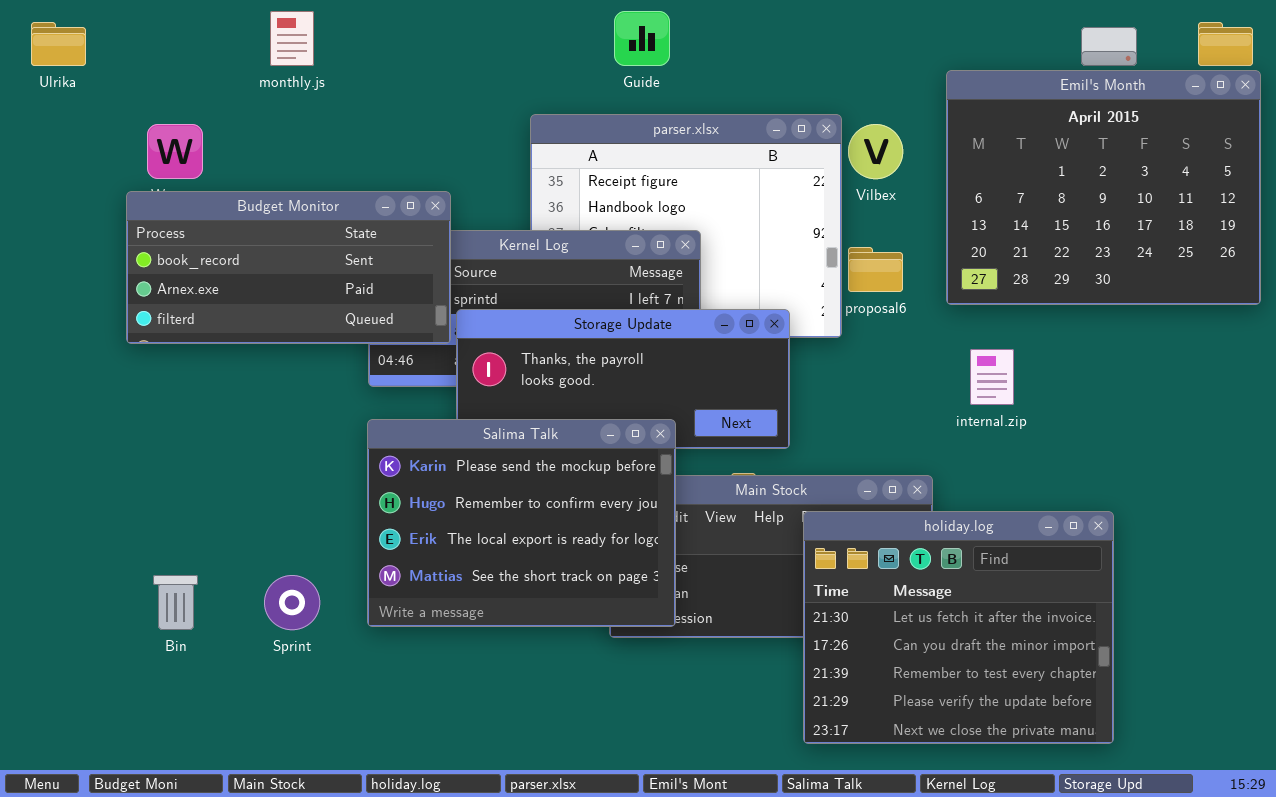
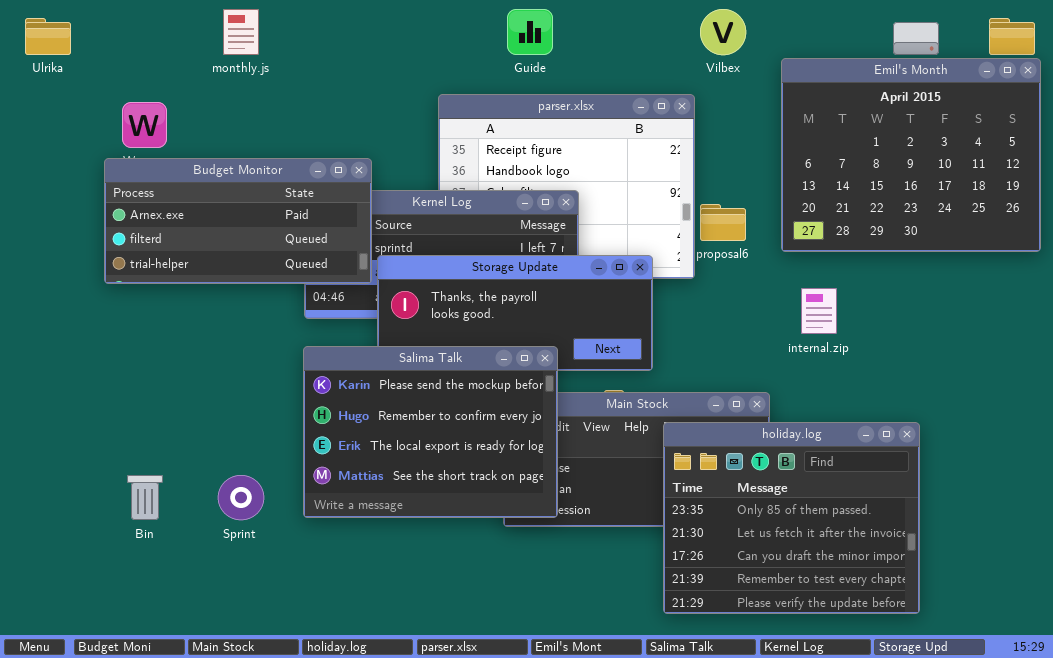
Vilbex: [848,124,903,179] -> [700,9,746,55], moved
Budget Monitor: [126,191,451,344] -> [104,158,372,284], scrolled down 1 row
holiday.log: [803,511,1114,744] -> [663,422,920,614], scrolled up 1 row

